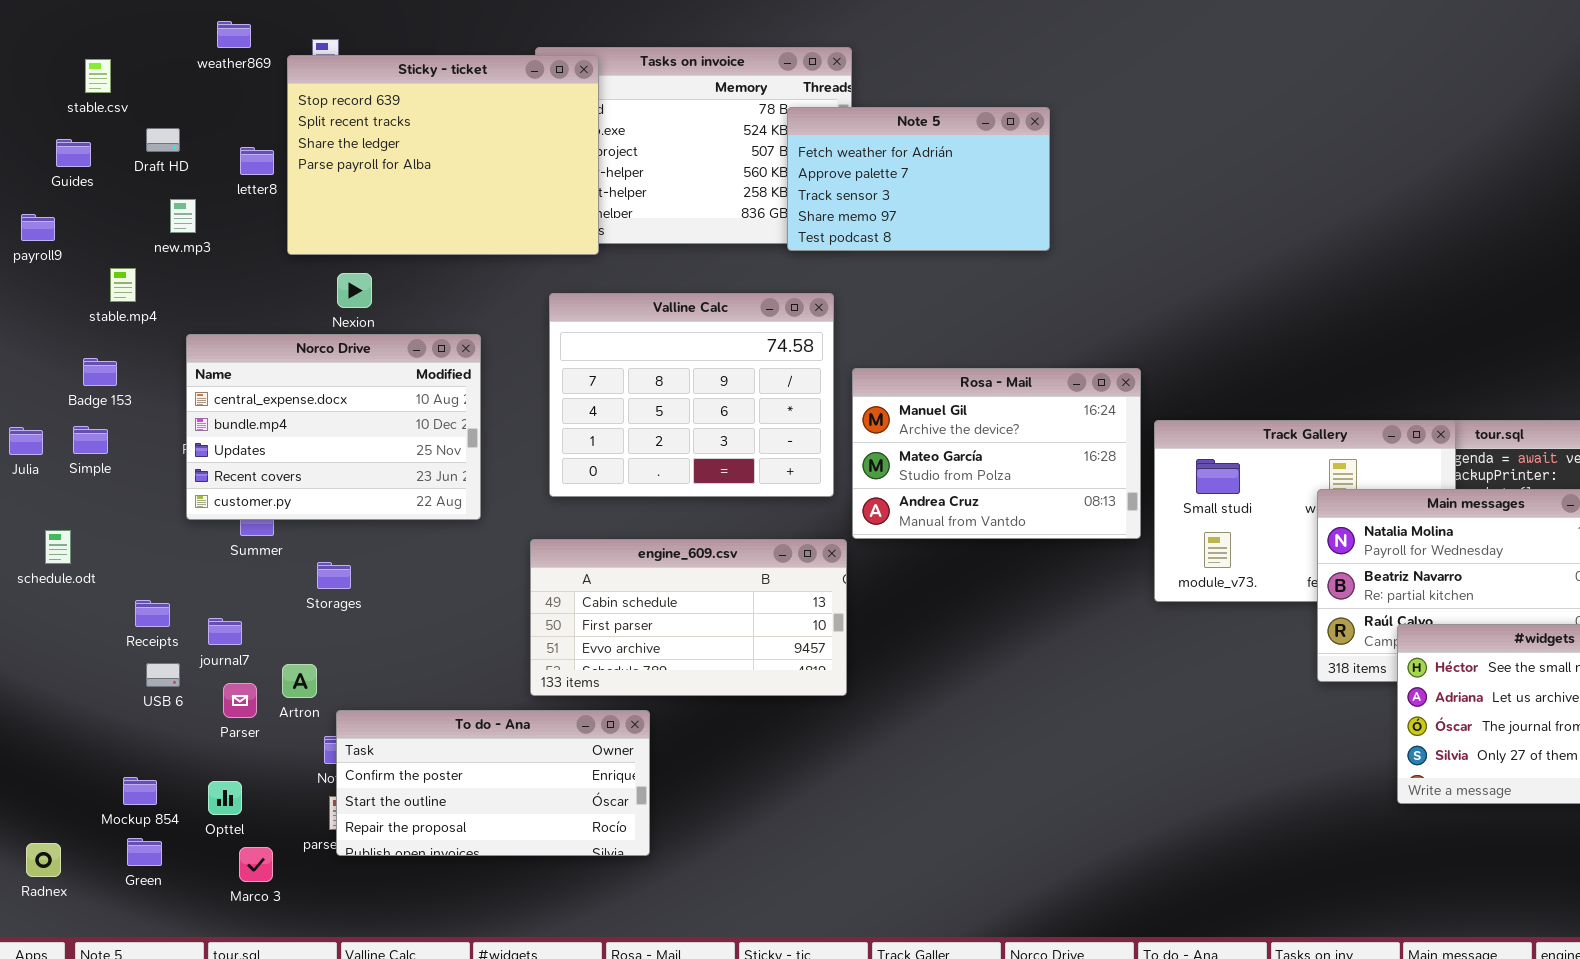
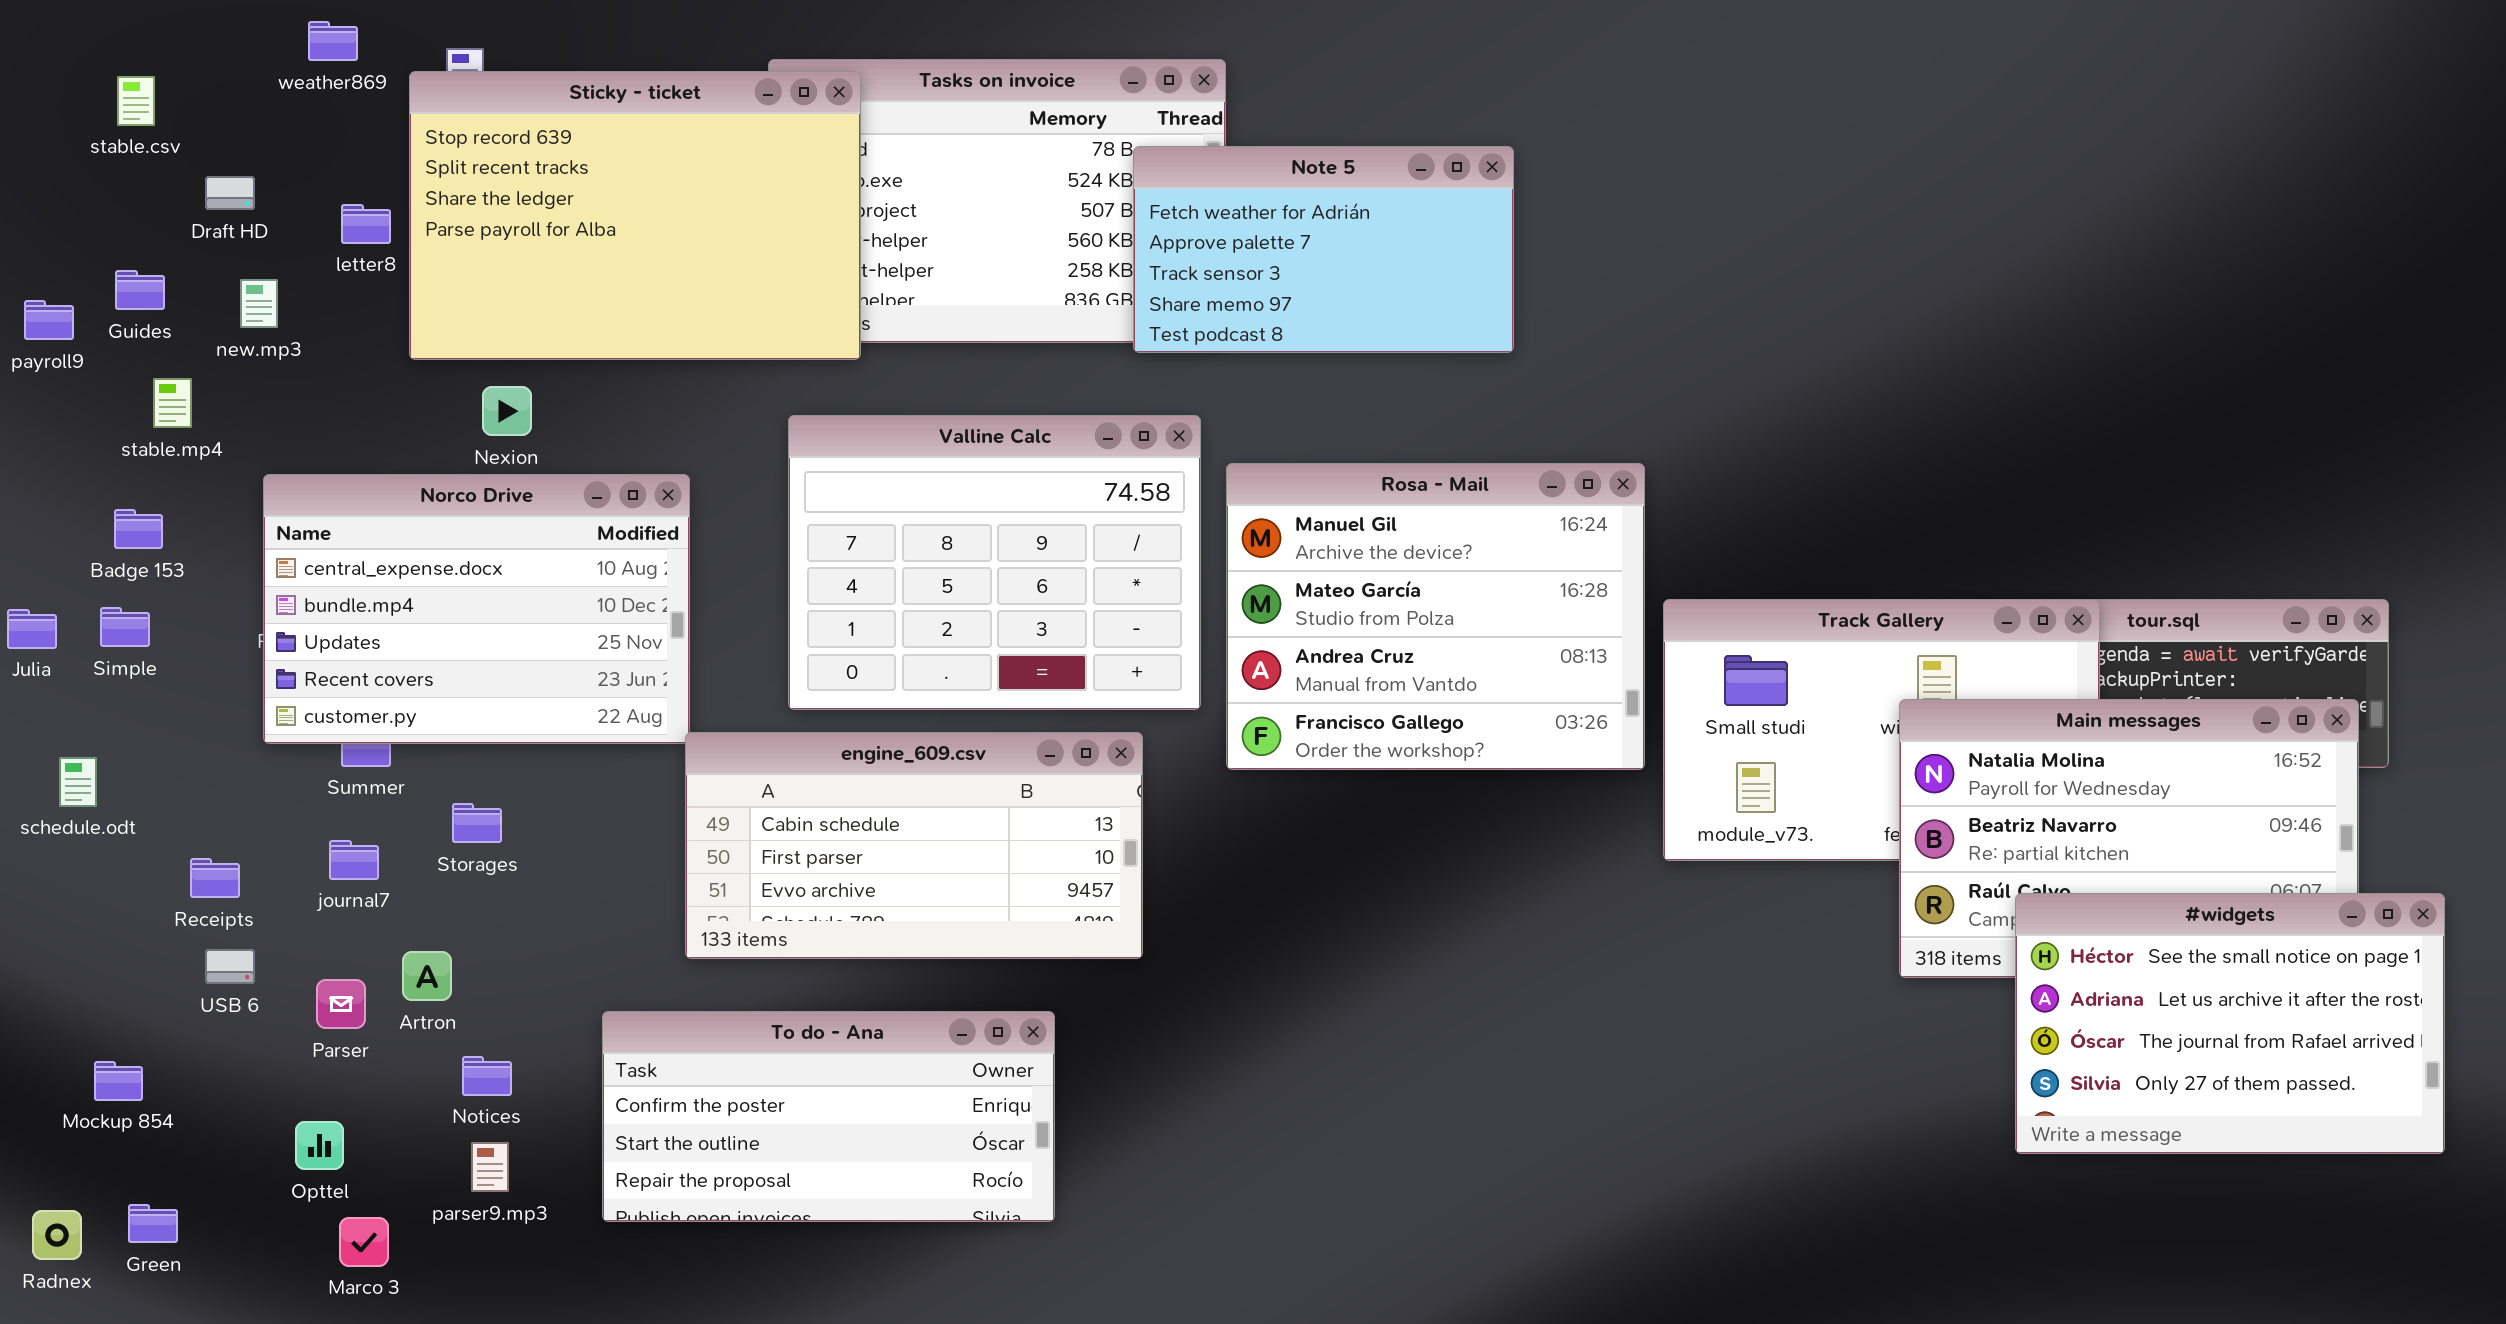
Guides: [56,139,91,167] -> [115,270,165,310], moved
Rosa - Mail: [852,368,1141,539] -> [1226,463,1645,770], resized
engine_609.csv: [530,539,847,696] -> [685,732,1143,959], moved
journal7: [208,618,242,645] -> [329,840,379,880], moved
To do - Ana: [336,710,650,856] -> [602,1011,1055,1222], moved
Mockup 854: [123,777,157,805] -> [94,1061,143,1101], moved
Green: [127,838,162,866] -> [128,1204,178,1243], moved

